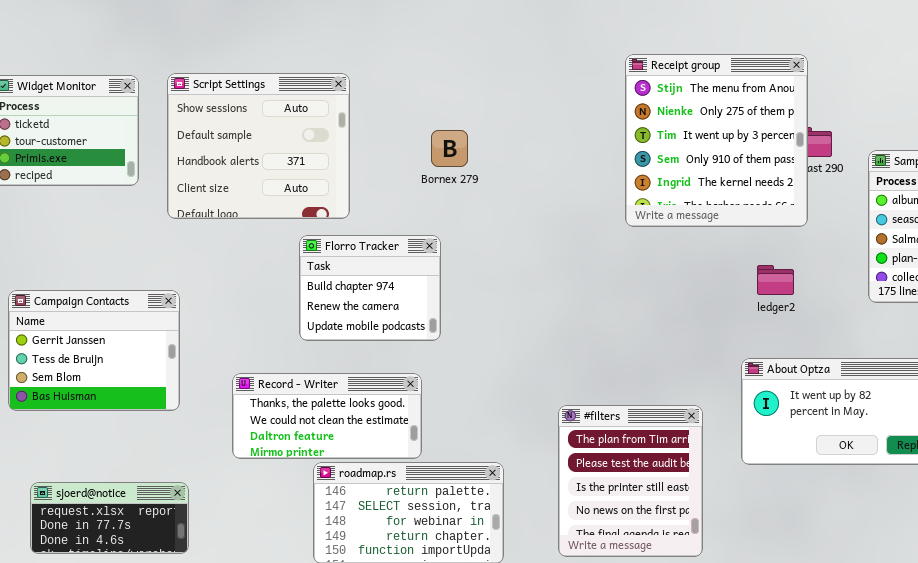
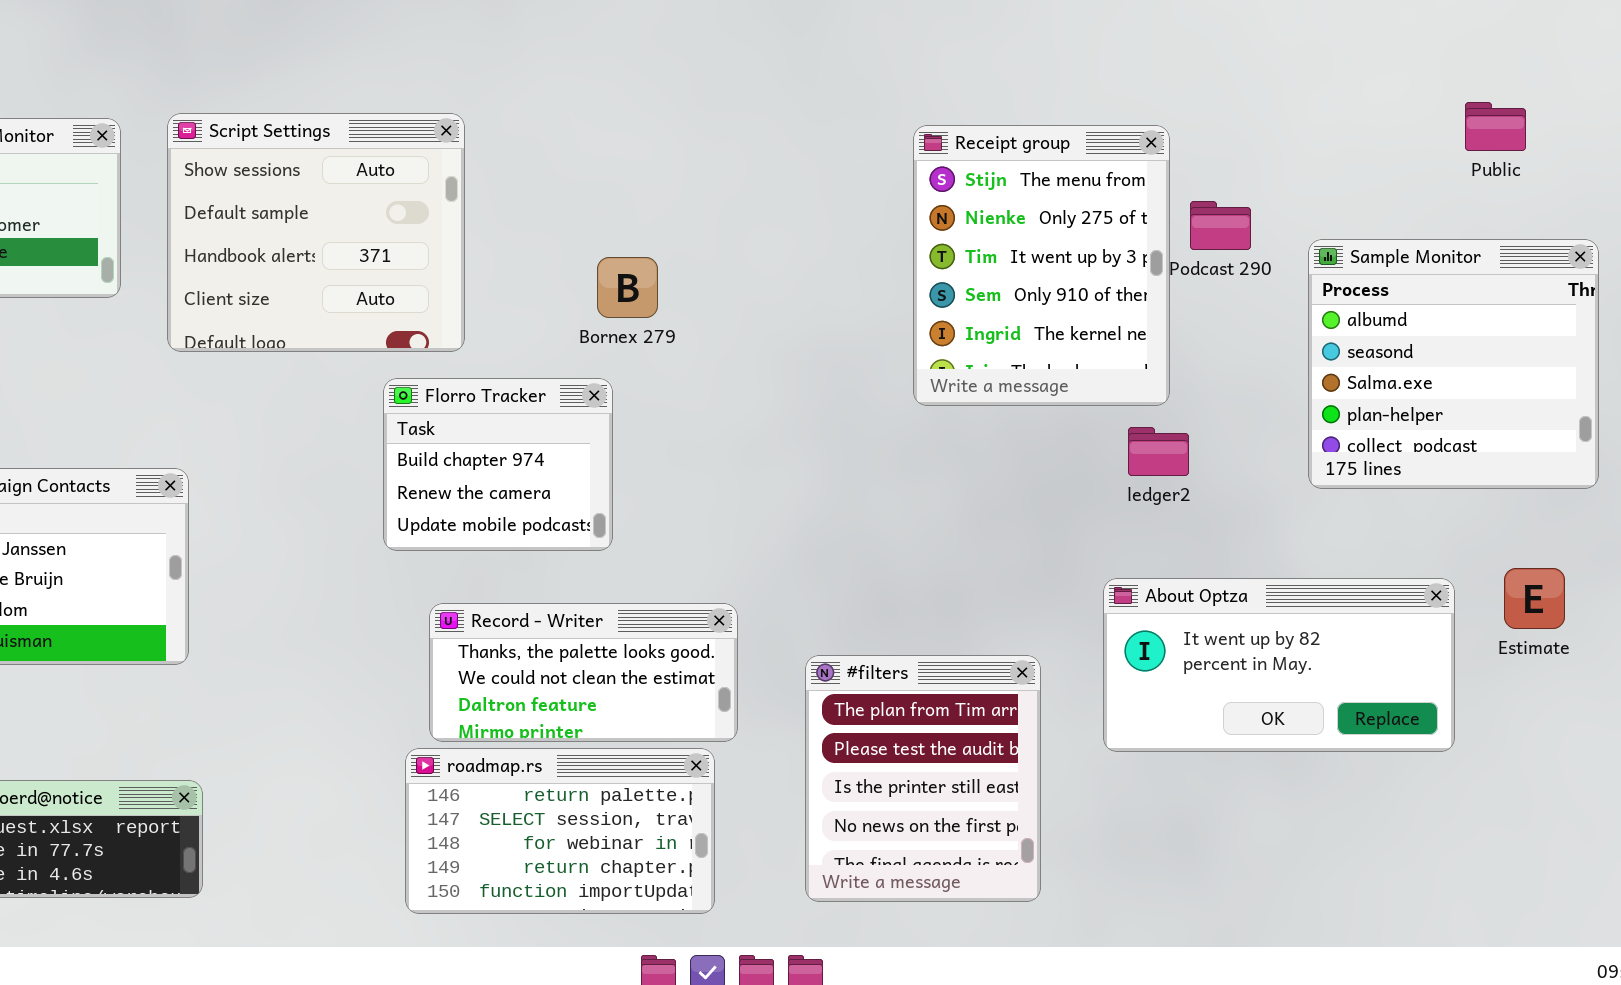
Receipt group: [625,54,808,227] -> [913,125,1170,406], moved, resized
Bornex 279: [431,130,468,167] -> [597,257,658,318], moved
Record - Writer: [232,373,422,459] -> [429,603,738,742], moved

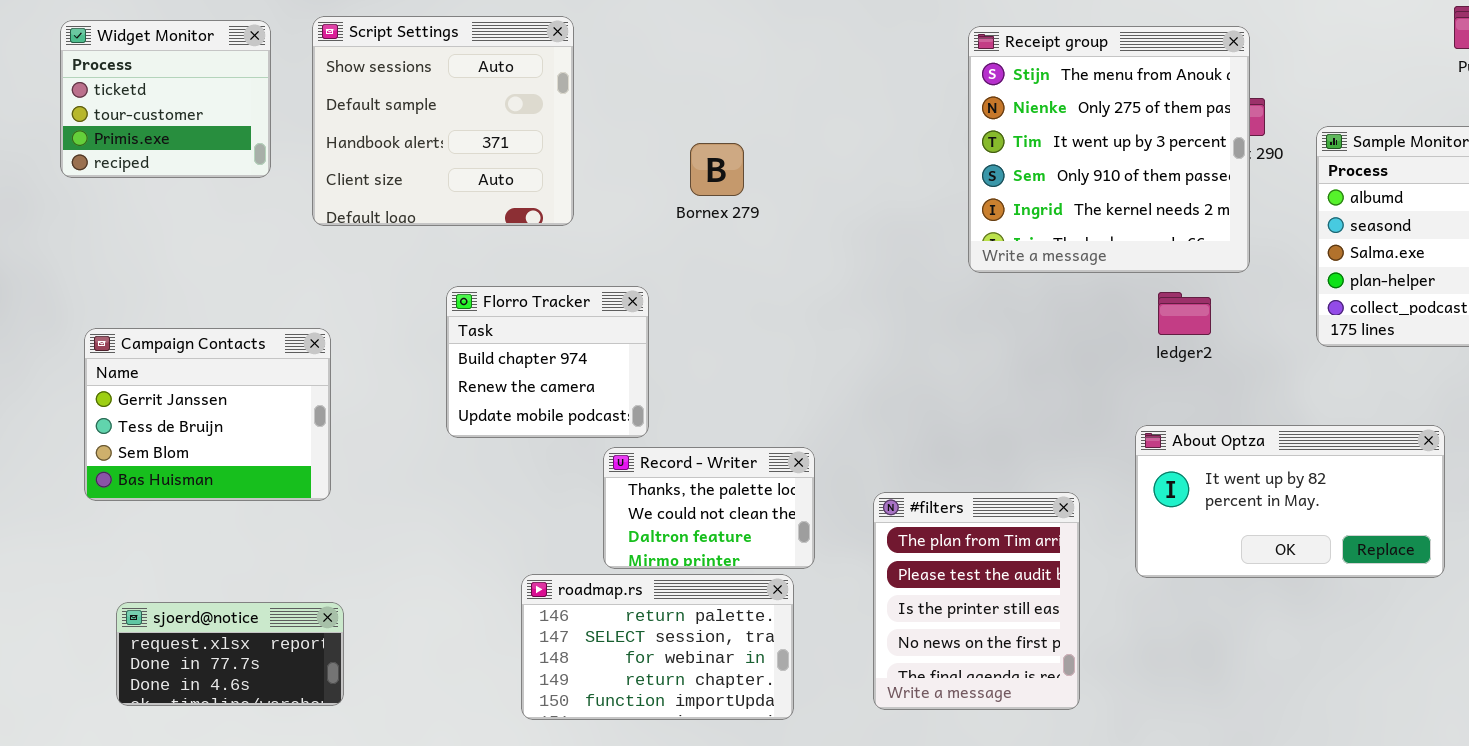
Receipt group: [913,125,1170,406] -> [968,26,1250,273], resized
Florro Tracker: [383,378,613,551] -> [446,286,649,438], moved
Record - Writer: [429,603,738,742] -> [603,447,815,569], resized

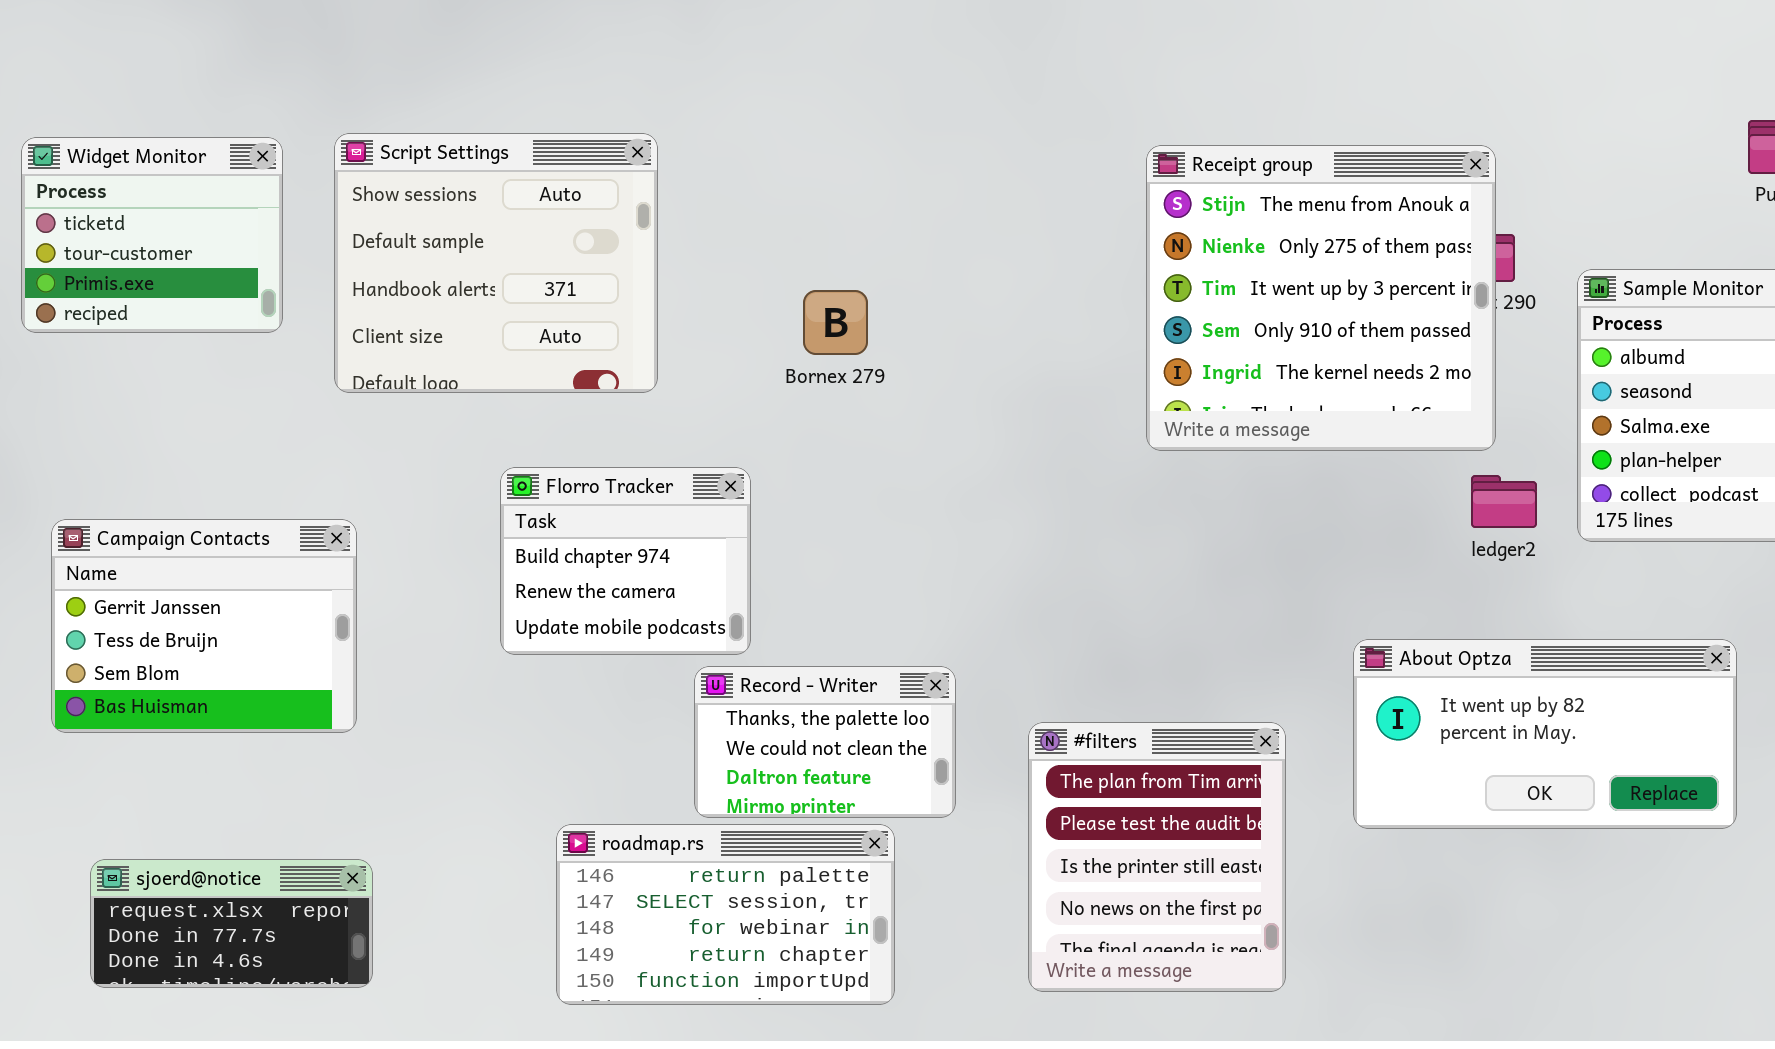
ledger2: [1158,292,1211,335] -> [1471,475,1537,528], moved
roadmap.rs: [521,574,794,720] -> [556,824,895,1005], moved

